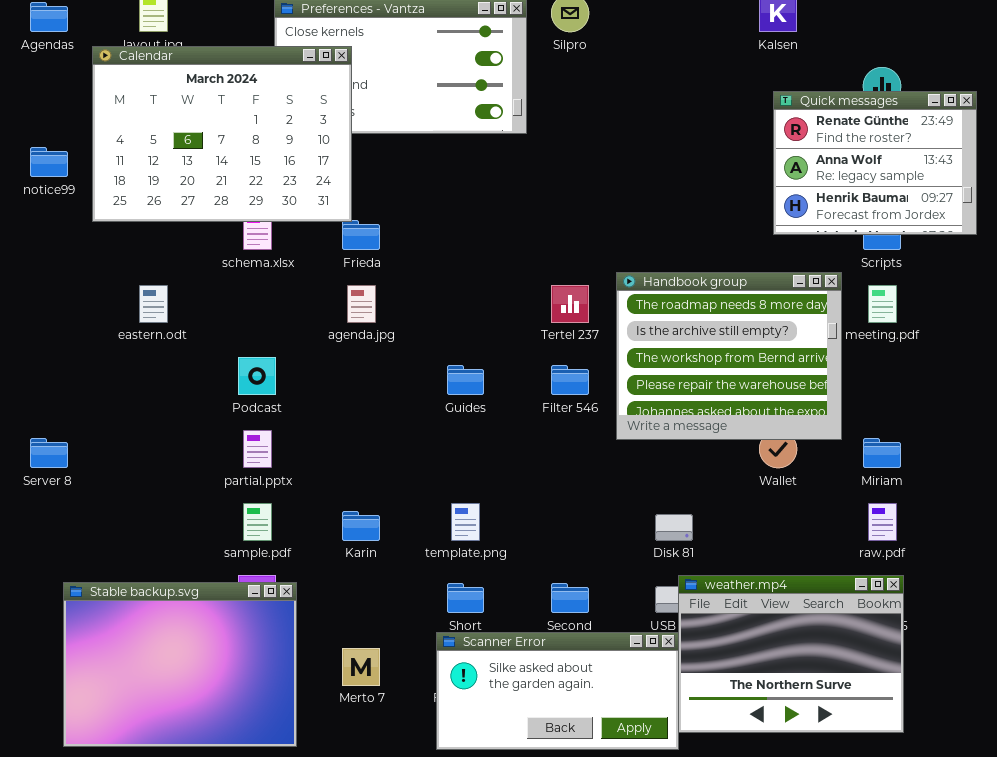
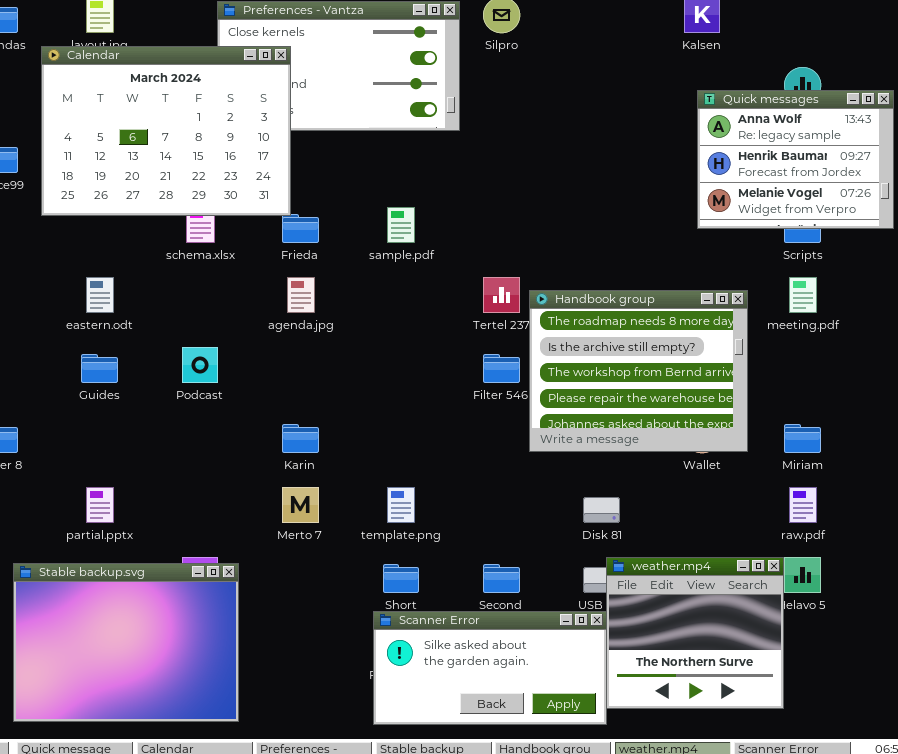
Quick messages: [773,91,977,235] -> [697,90,894,229], scrolled down 1 row
Handbook group: [616,272,842,440] -> [529,290,748,452], moved
Guides: [447,365,484,395] -> [81,354,118,383], moved
partial.pptx: [243,430,272,468] -> [86,487,114,523], moved
sample.pdf: [243,503,272,541] -> [387,207,415,243], moved
Karin: [342,511,380,541] -> [282,424,319,453], moved
weather.mp4: [678,575,904,733] -> [606,557,784,709], resized
Merto 7: [342,648,380,686] -> [282,487,319,523], moved

